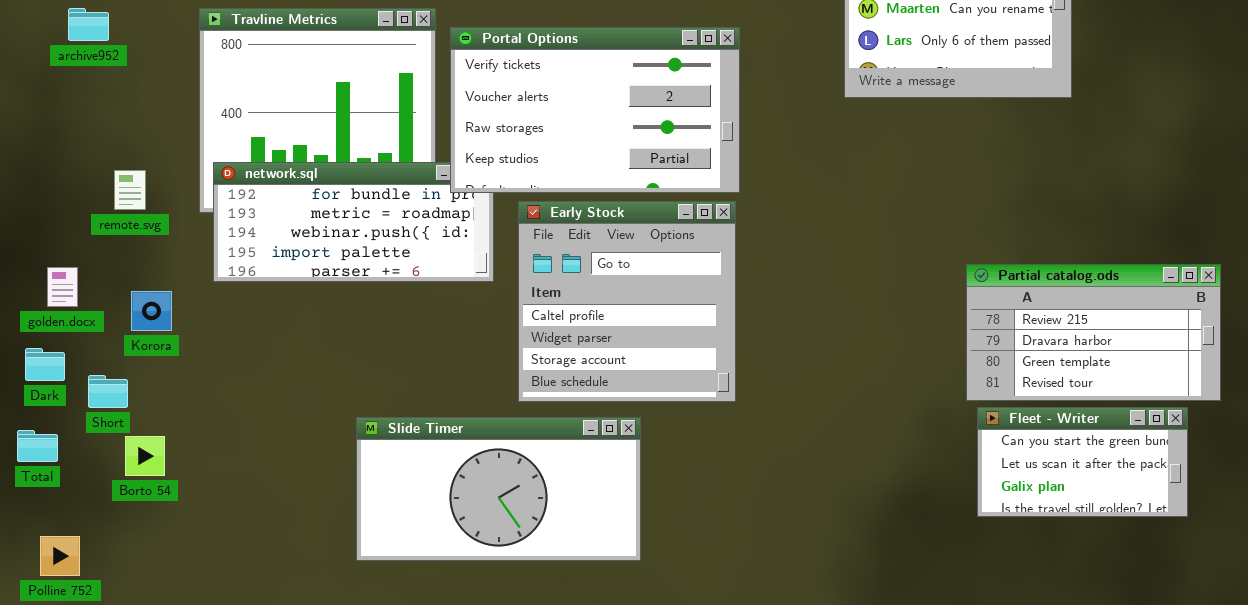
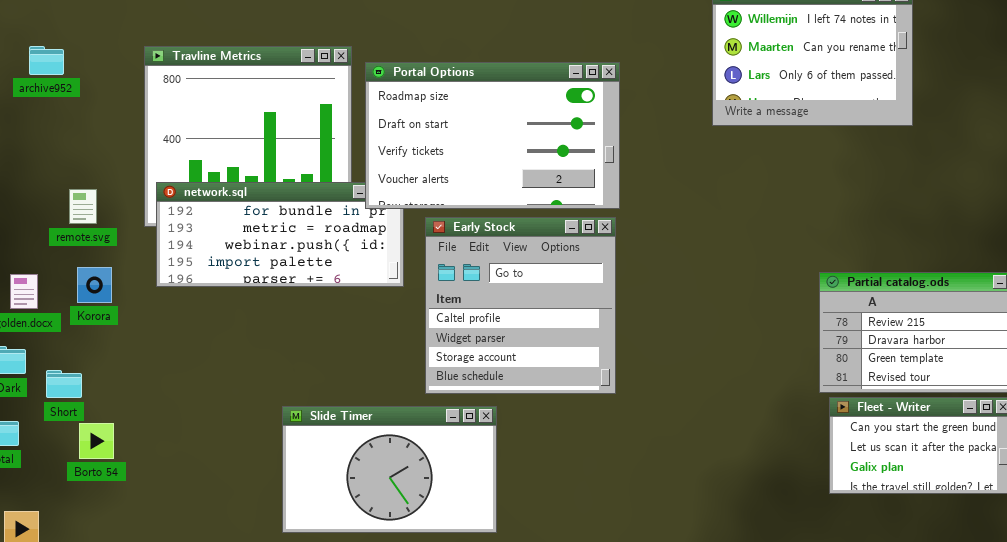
Portal Options: [450,27,740,193] -> [365,62,620,209], scrolled up 2 rows
Korora: [131,291,172,331] -> [77,267,112,303], moved
Slide Timer: [356,417,641,561] -> [282,406,497,533], resized

